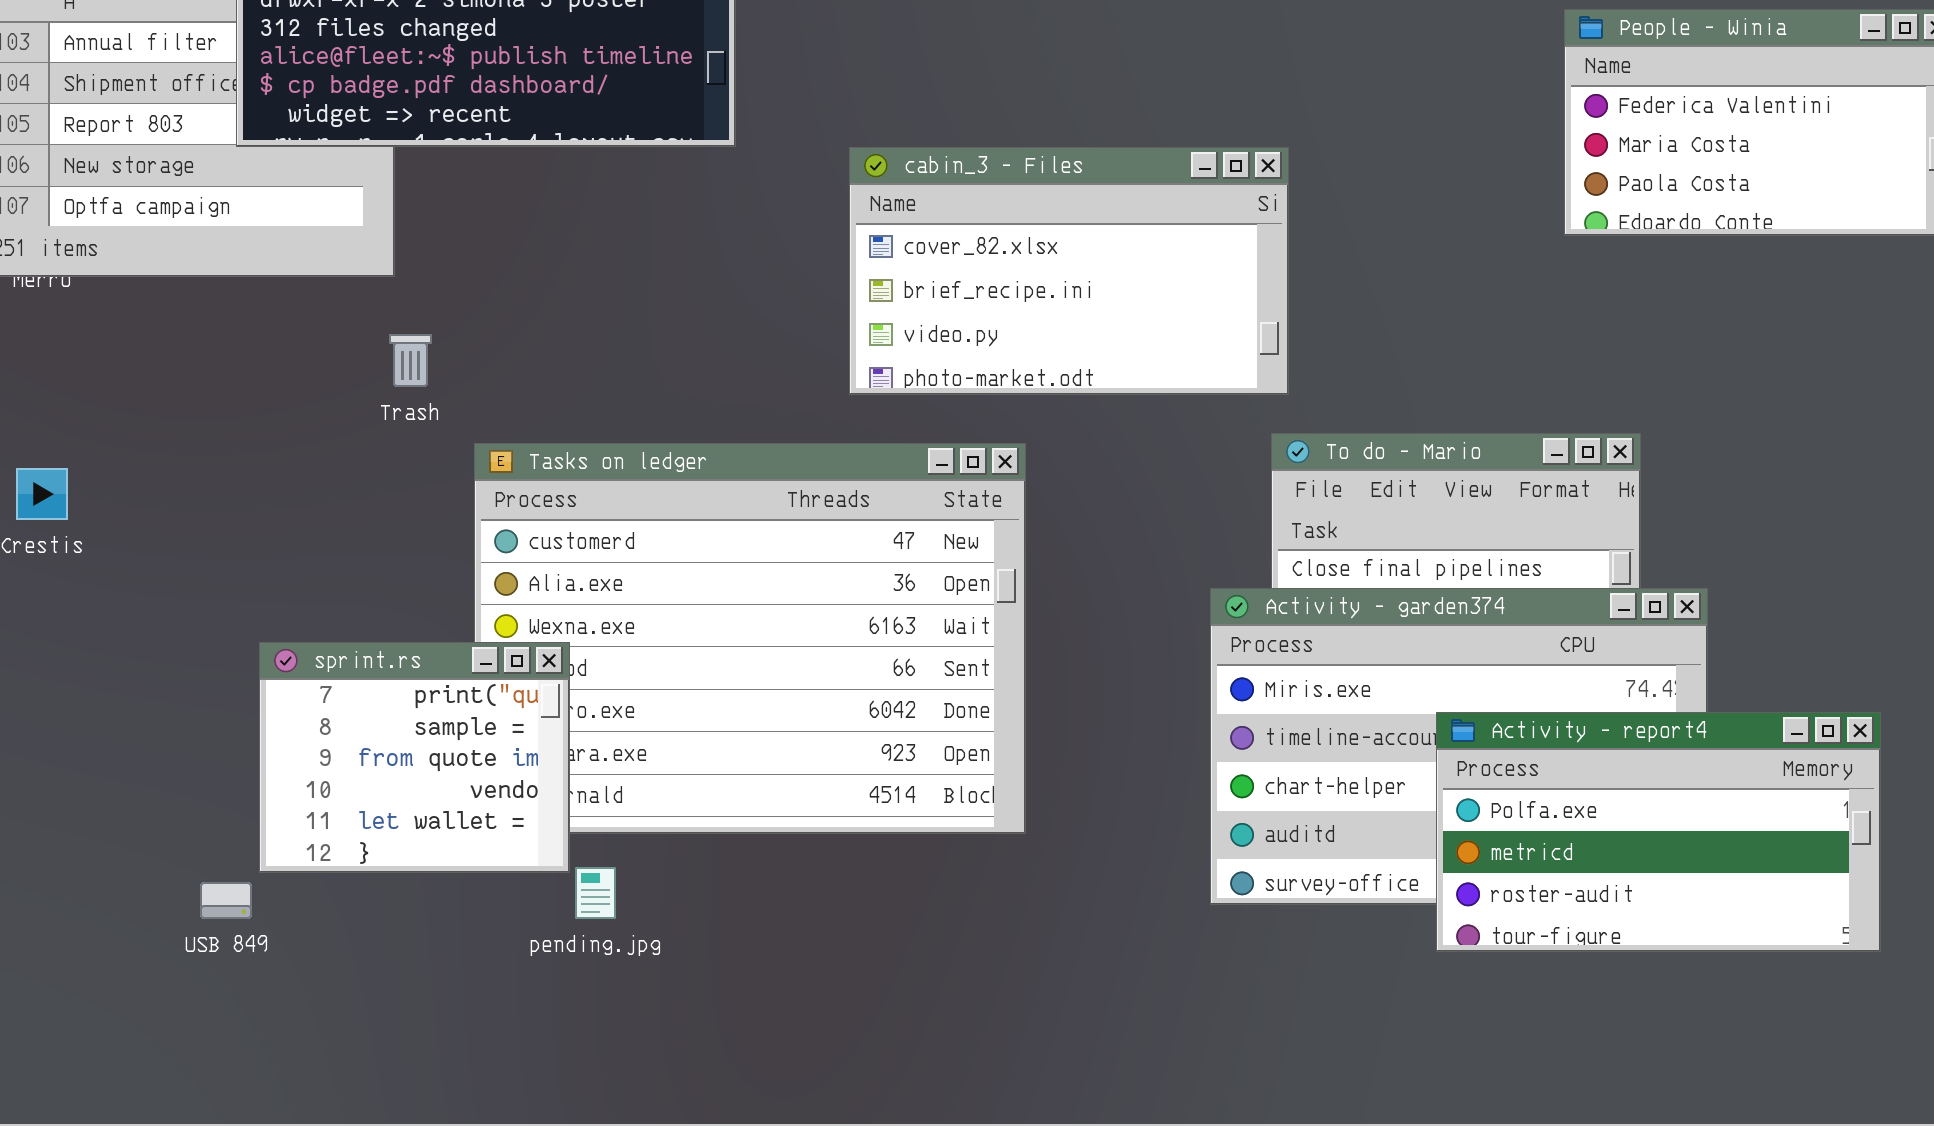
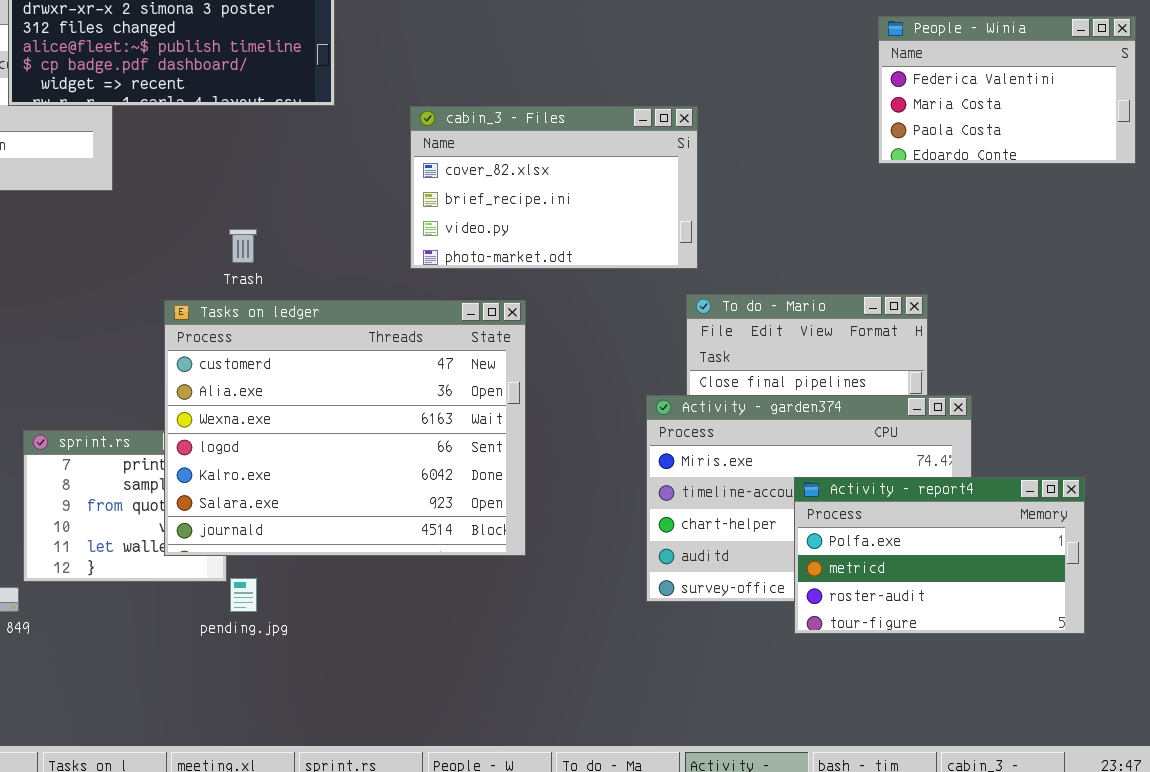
Trash: [389,334,432,387] -> [229,229,257,263], moved
Tasks on ledger: [474,443,1026,834] -> [164,300,526,556], raised

